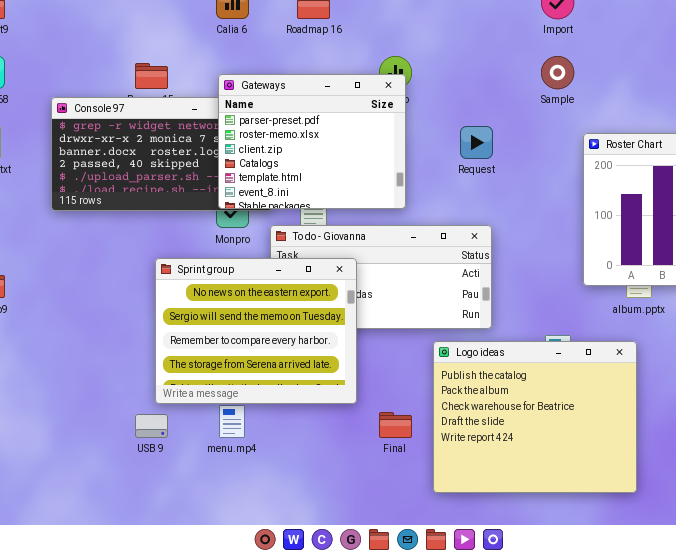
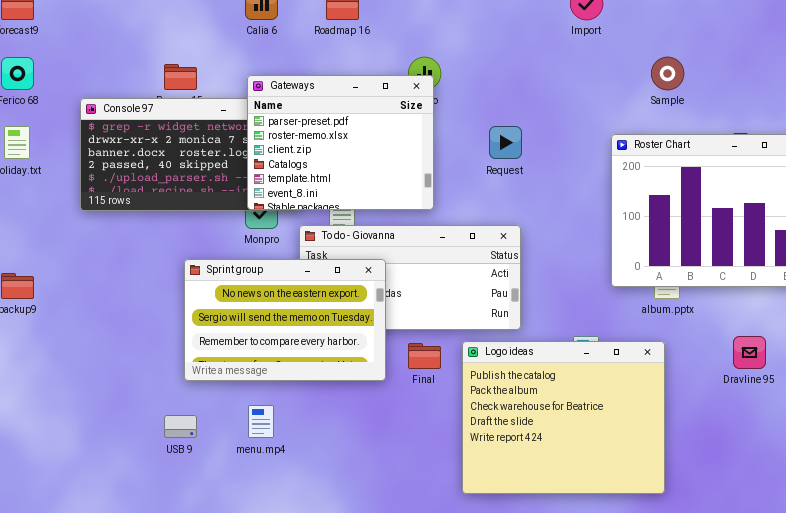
Sample: [541,56,574,89] -> [651,57,684,90], moved
Sprint group: [155,258,357,404] -> [184,259,386,381], resized
Final: [379,412,412,438] -> [408,343,441,369], moved

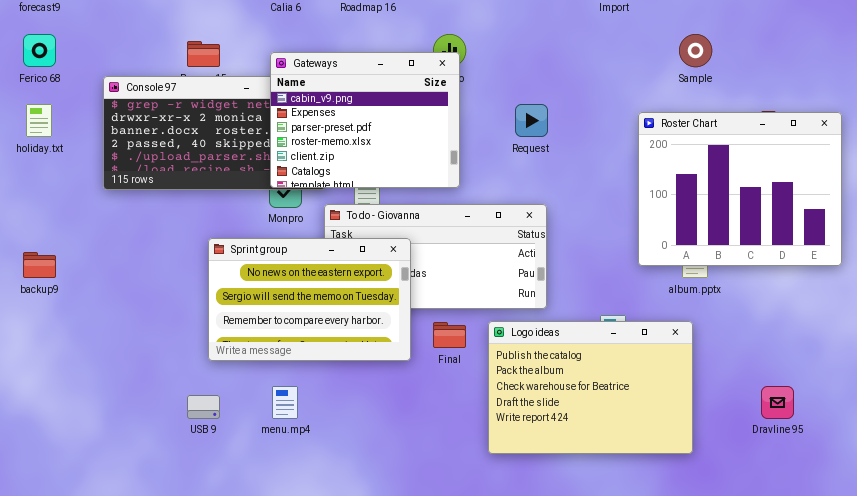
Gateways: [247,75,434,210] -> [270,52,460,188], scrolled up 2 rows
Dravline 95: [733,336,766,369] -> [761,386,794,419], moved
Logo ideas: [462,341,665,494] -> [488,321,693,454], resized

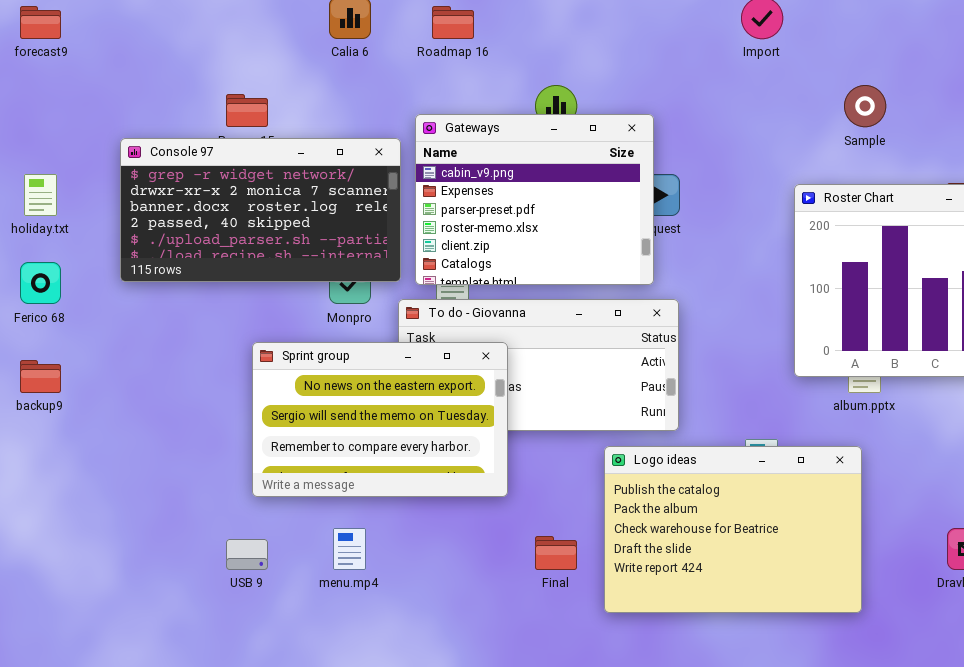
Ferico 68: [23,34,56,67] -> [20,262,61,304], moved
Gateways: [270,52,460,188] -> [415,114,654,285], moved
Final: [433,322,466,348] -> [535,536,577,570], moved

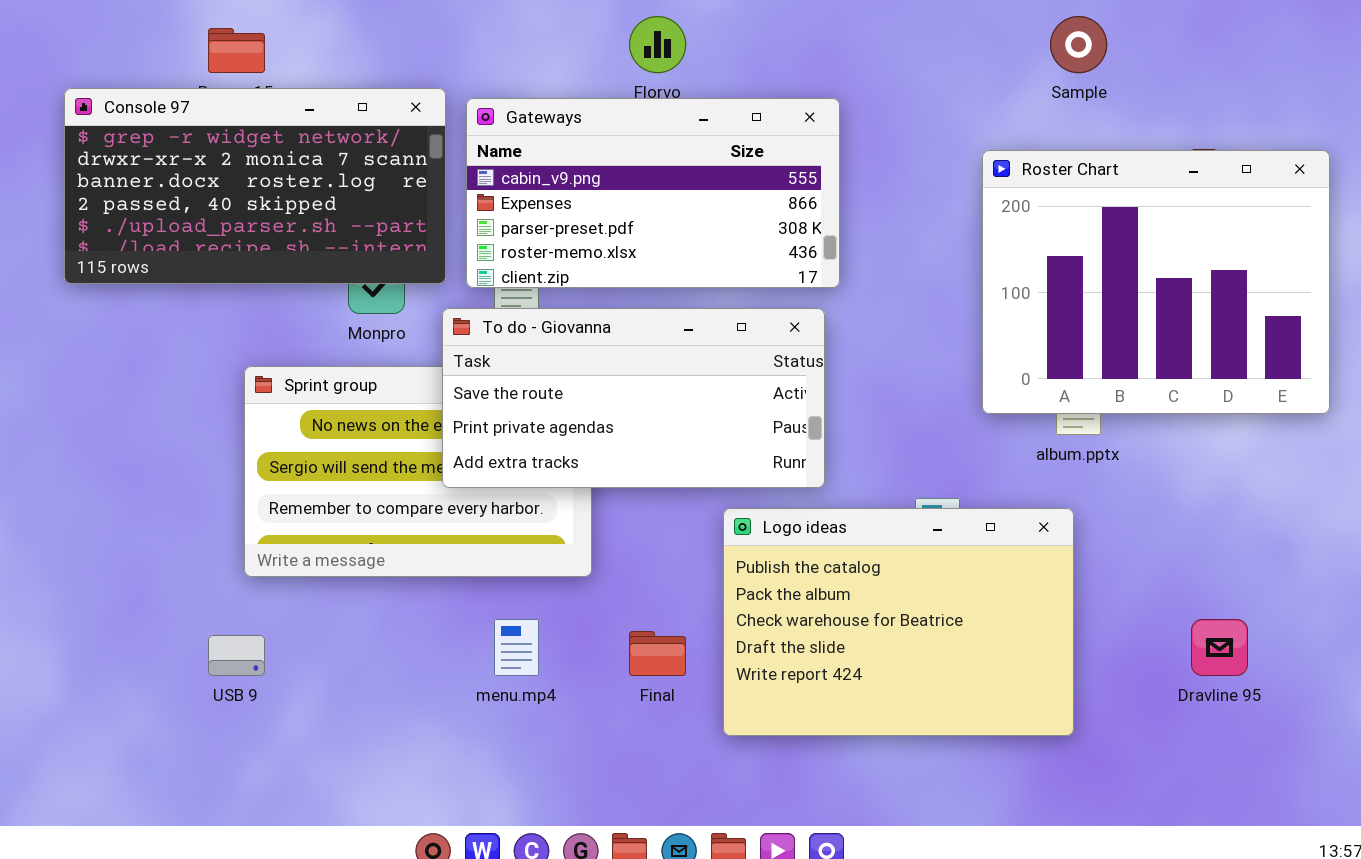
Gateways: [415,114,654,285] -> [466,98,840,288], resized
To do - Giovanna: [398,299,679,431] -> [442,308,825,488], raised
menu.mp4: [333,528,366,570] -> [494,619,539,676], moved

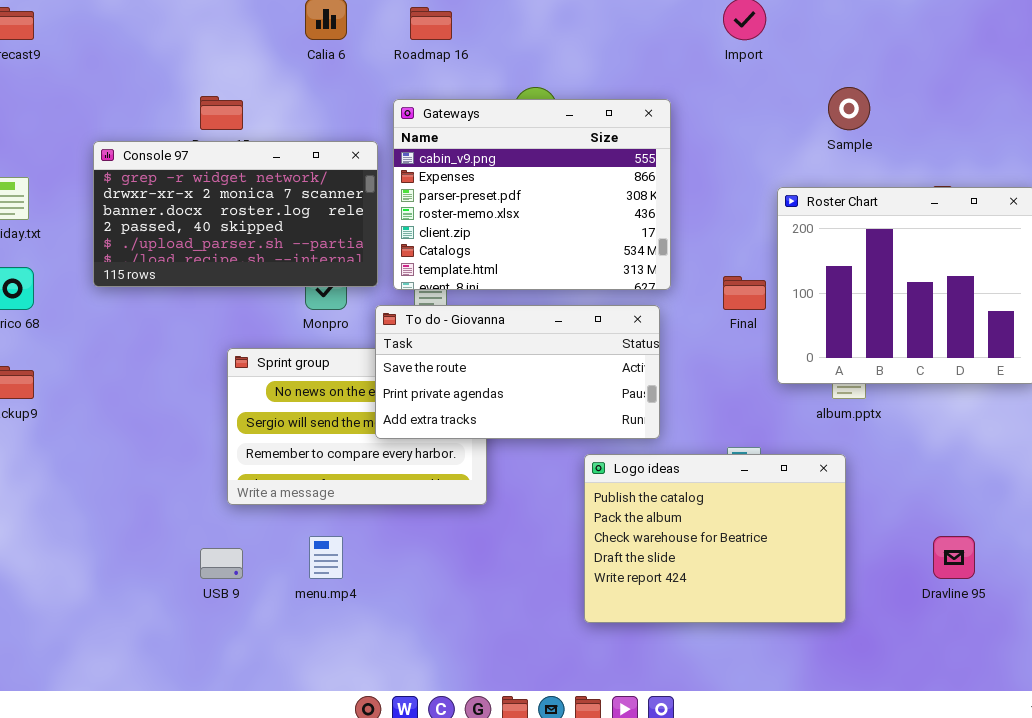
Gateways: [466,98,840,288] -> [393,99,671,290], resized
menu.mp4: [494,619,539,676] -> [309,536,343,579], moved
Final: [629,631,686,676] -> [723,276,766,310], moved

